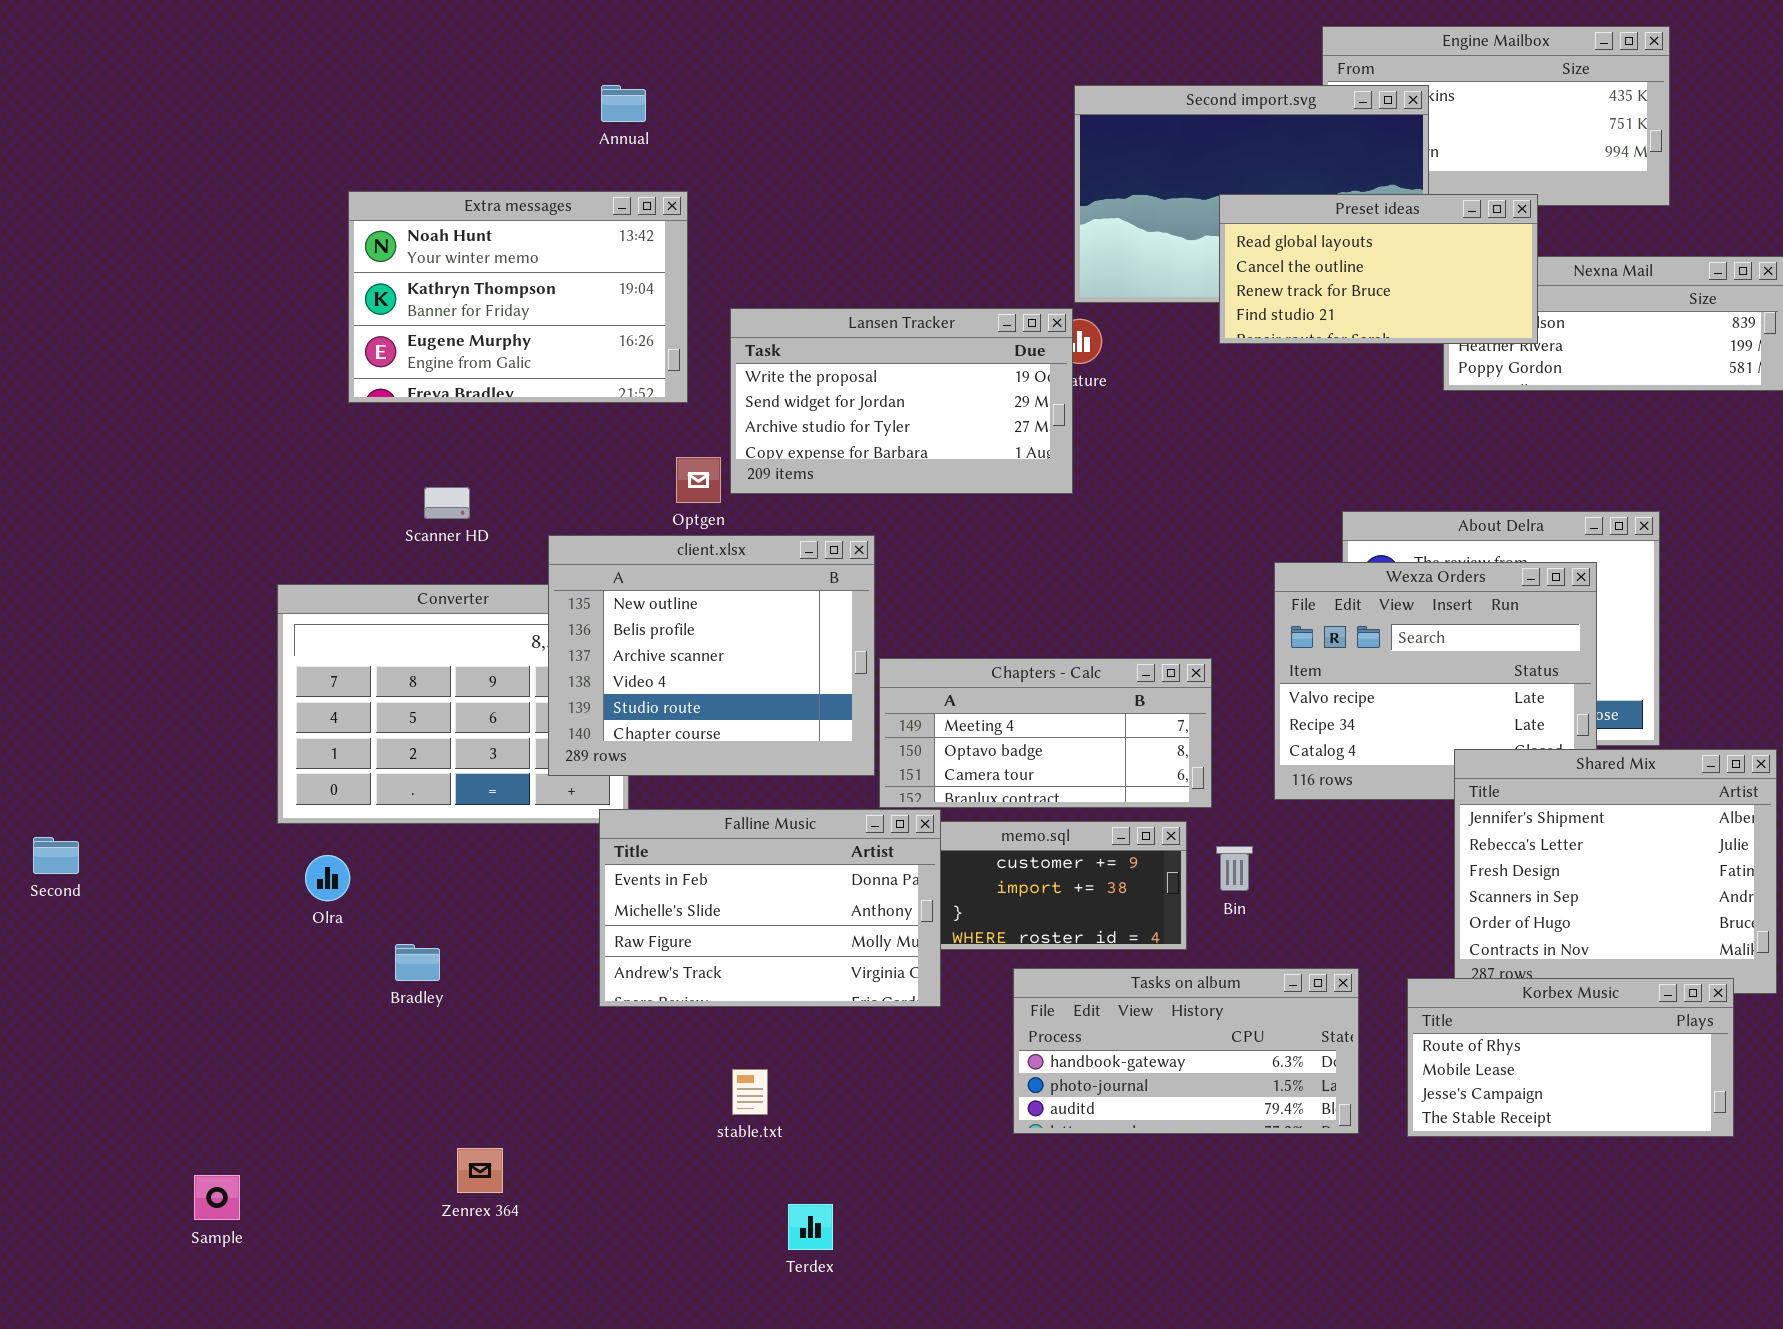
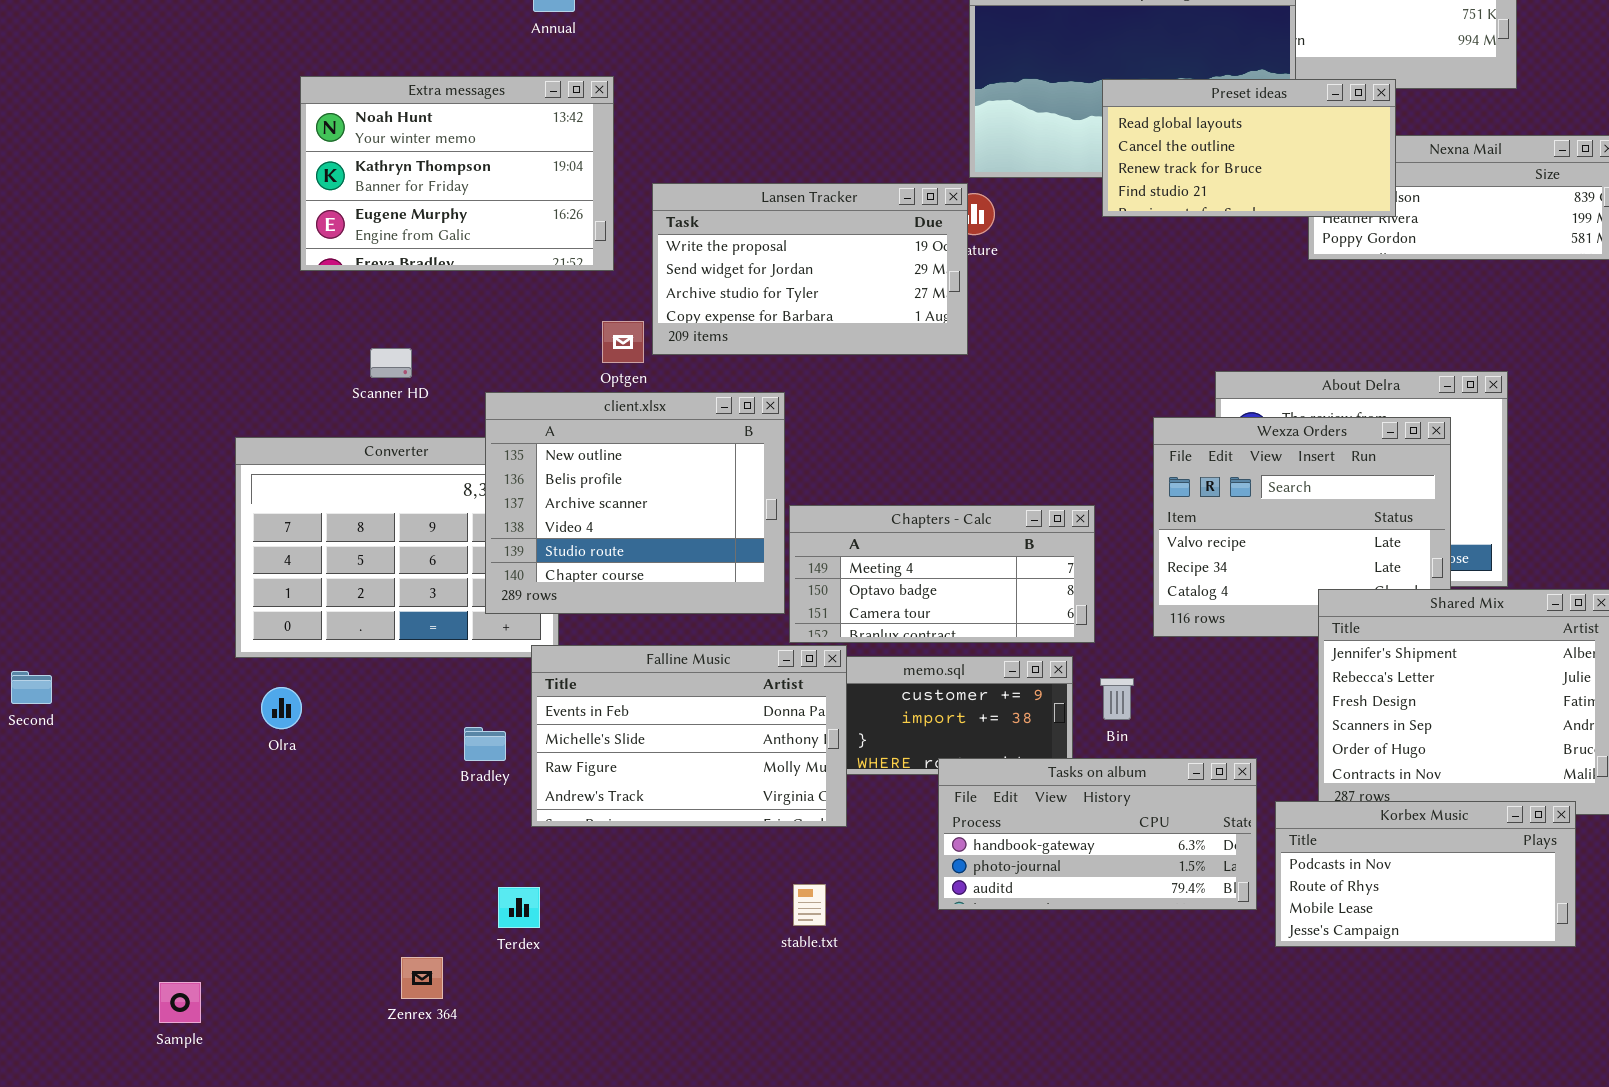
Bradley: [395,944,440,981] -> [464,727,506,761], moved
Tasks on album: [1013,968,1359,1134] -> [938,758,1257,910], moved
Korbex Music: [1407,978,1734,1137] -> [1275,801,1576,947], scrolled up 1 row
stable.txt: [732,1069,768,1115] -> [793,884,826,926], moved
Terdex: [788,1204,833,1250] -> [498,887,540,928], moved

